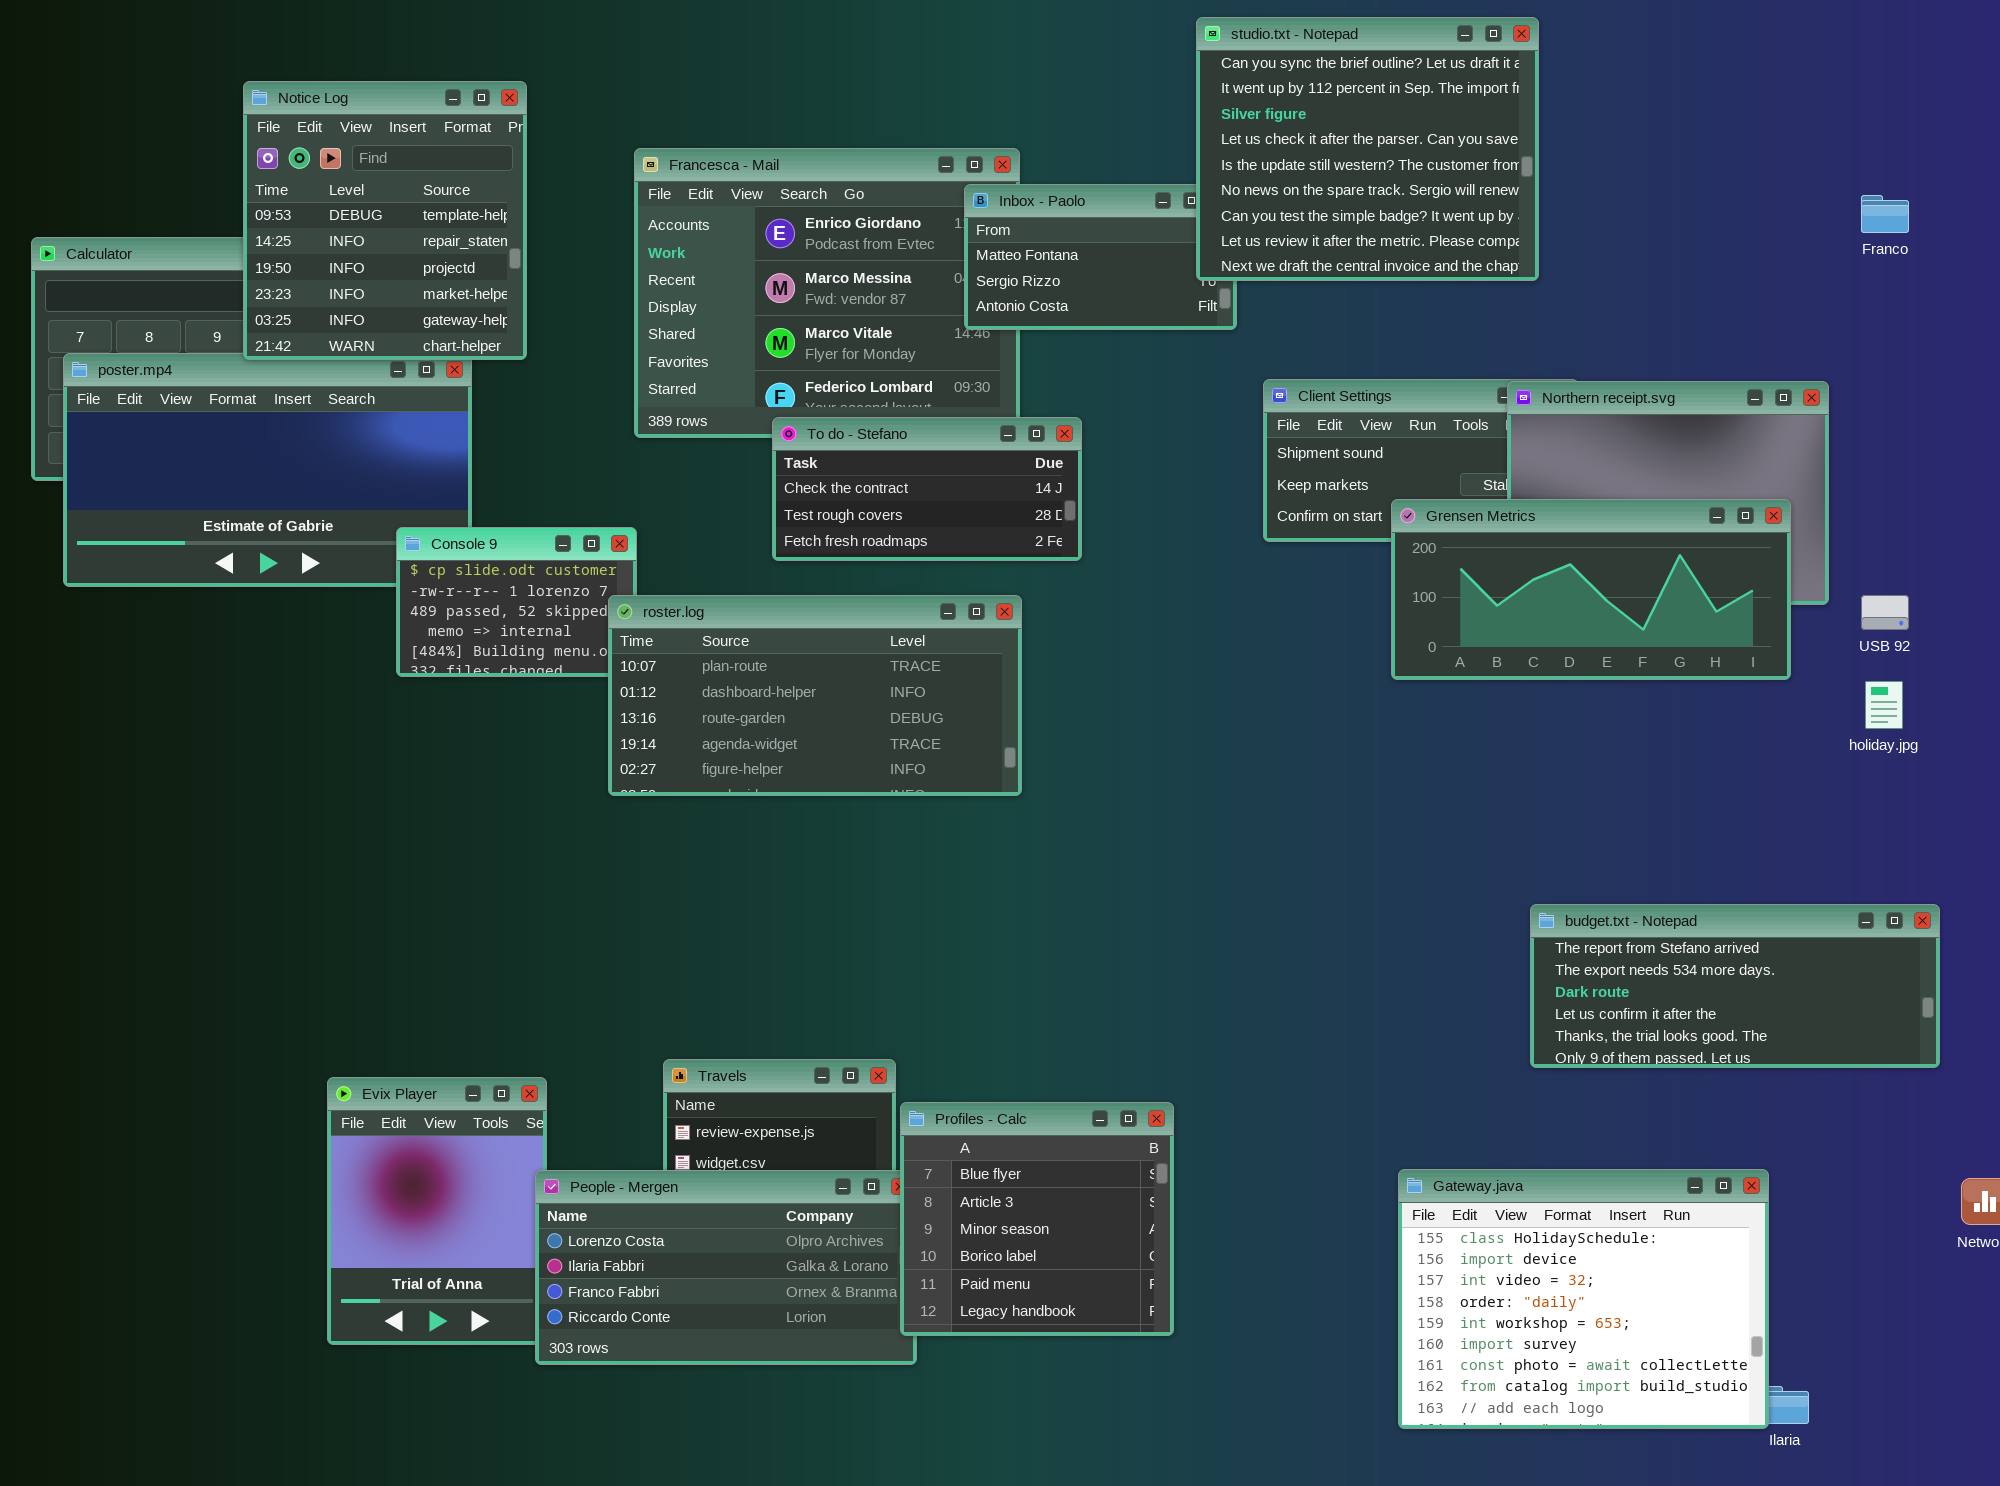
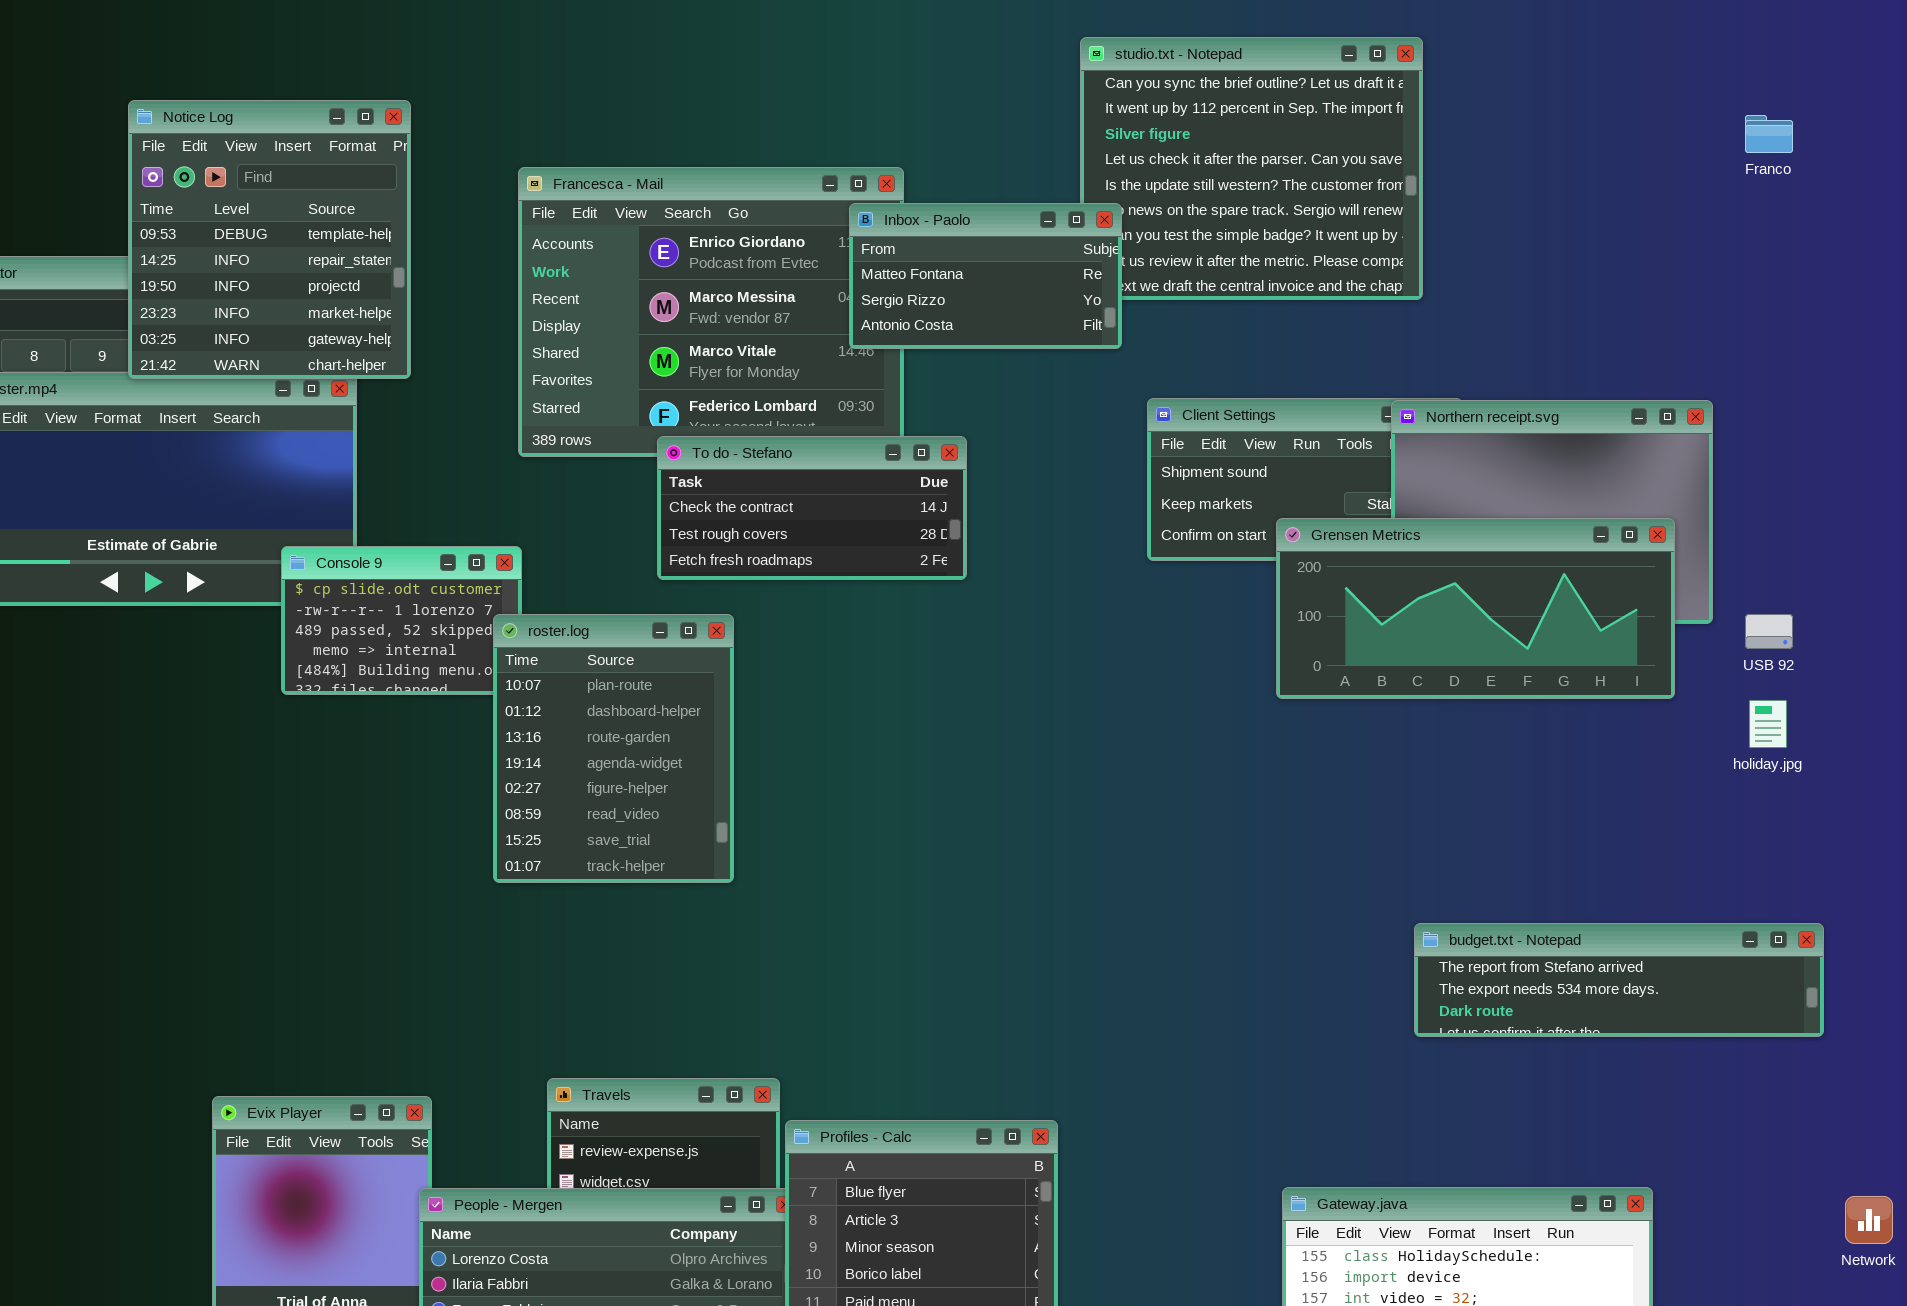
Inbox - Paolo: [964,184,1237,330] -> [849,203,1122,349], raised
Franco: [1861,195,1909,233] -> [1745,115,1793,153], moved
roster.log: [608,595,1022,796] -> [493,614,734,883], resized
budget.txt - Notepad: [1530,904,1940,1068] -> [1414,923,1824,1037], resized

